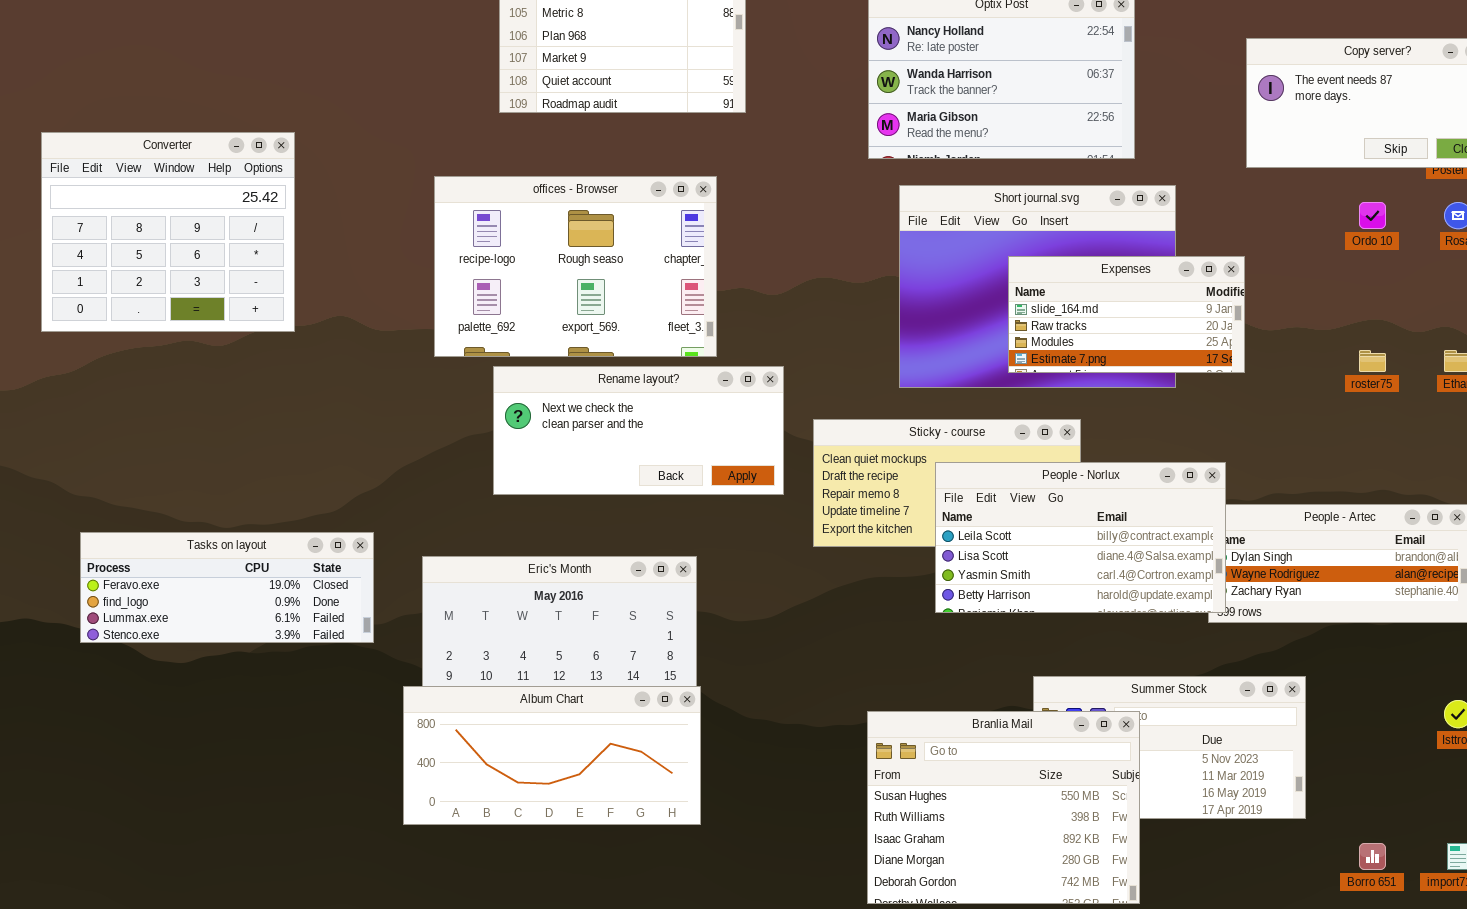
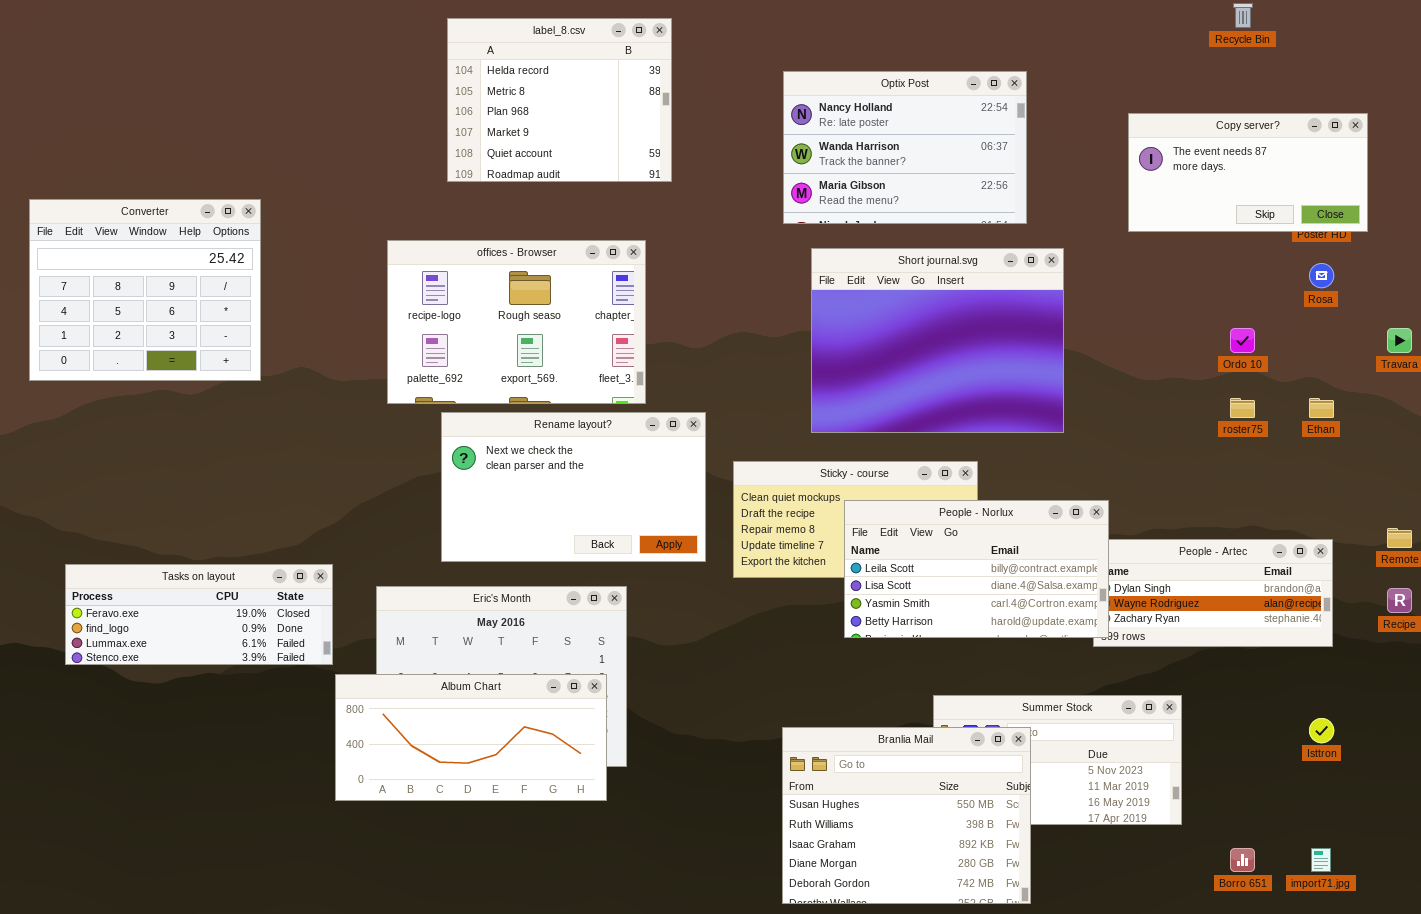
Ordo 10: [1359,202,1386,229] -> [1230,328,1255,353], moved
Expenses: [1008,256,1245,373] -> none, closed
Rename layout?: [493,366,784,495] -> [441,412,706,562], resized
Album Chart: [403,686,701,825] -> [335,674,607,801], moved

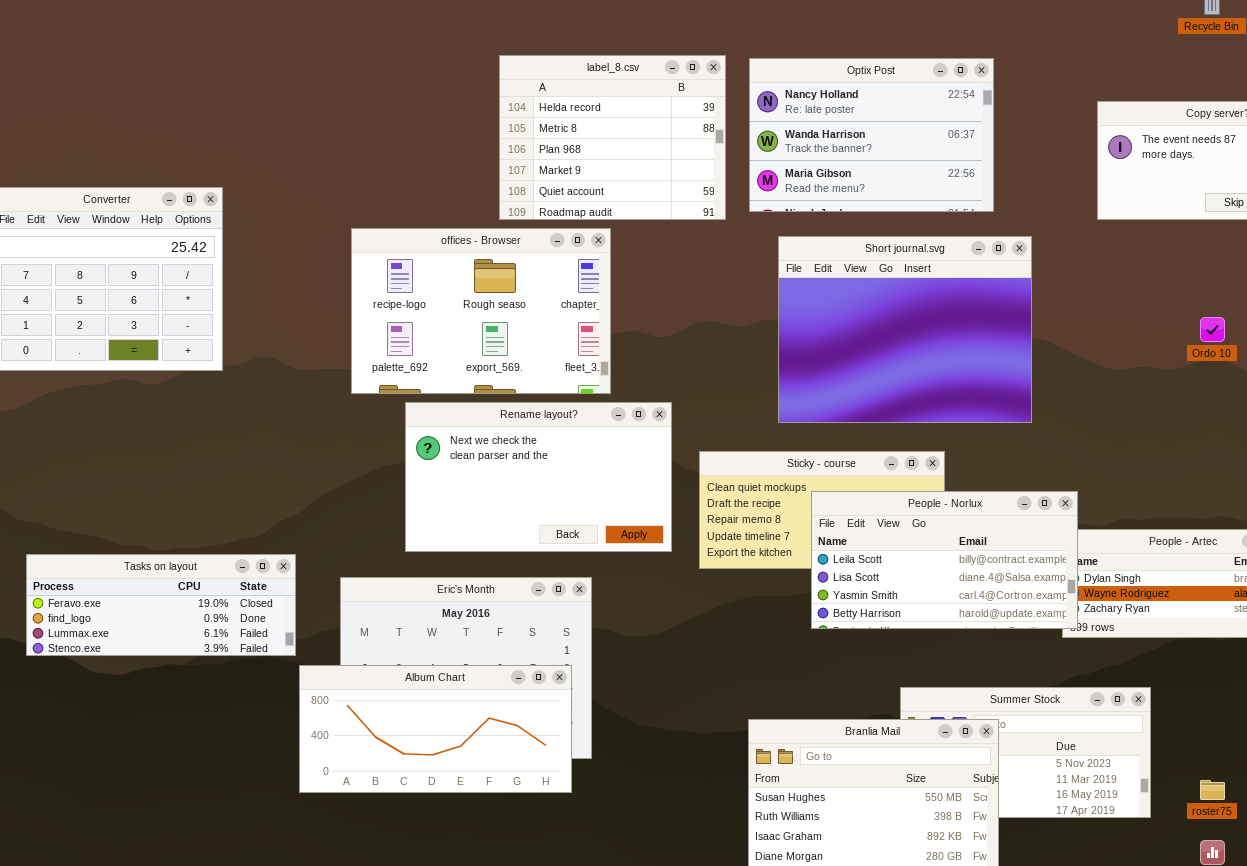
label_8.csv: [447,18,672,182] -> [499,55,726,220], moved
roster75: [1230,398,1255,418] -> [1200,780,1225,800], moved

